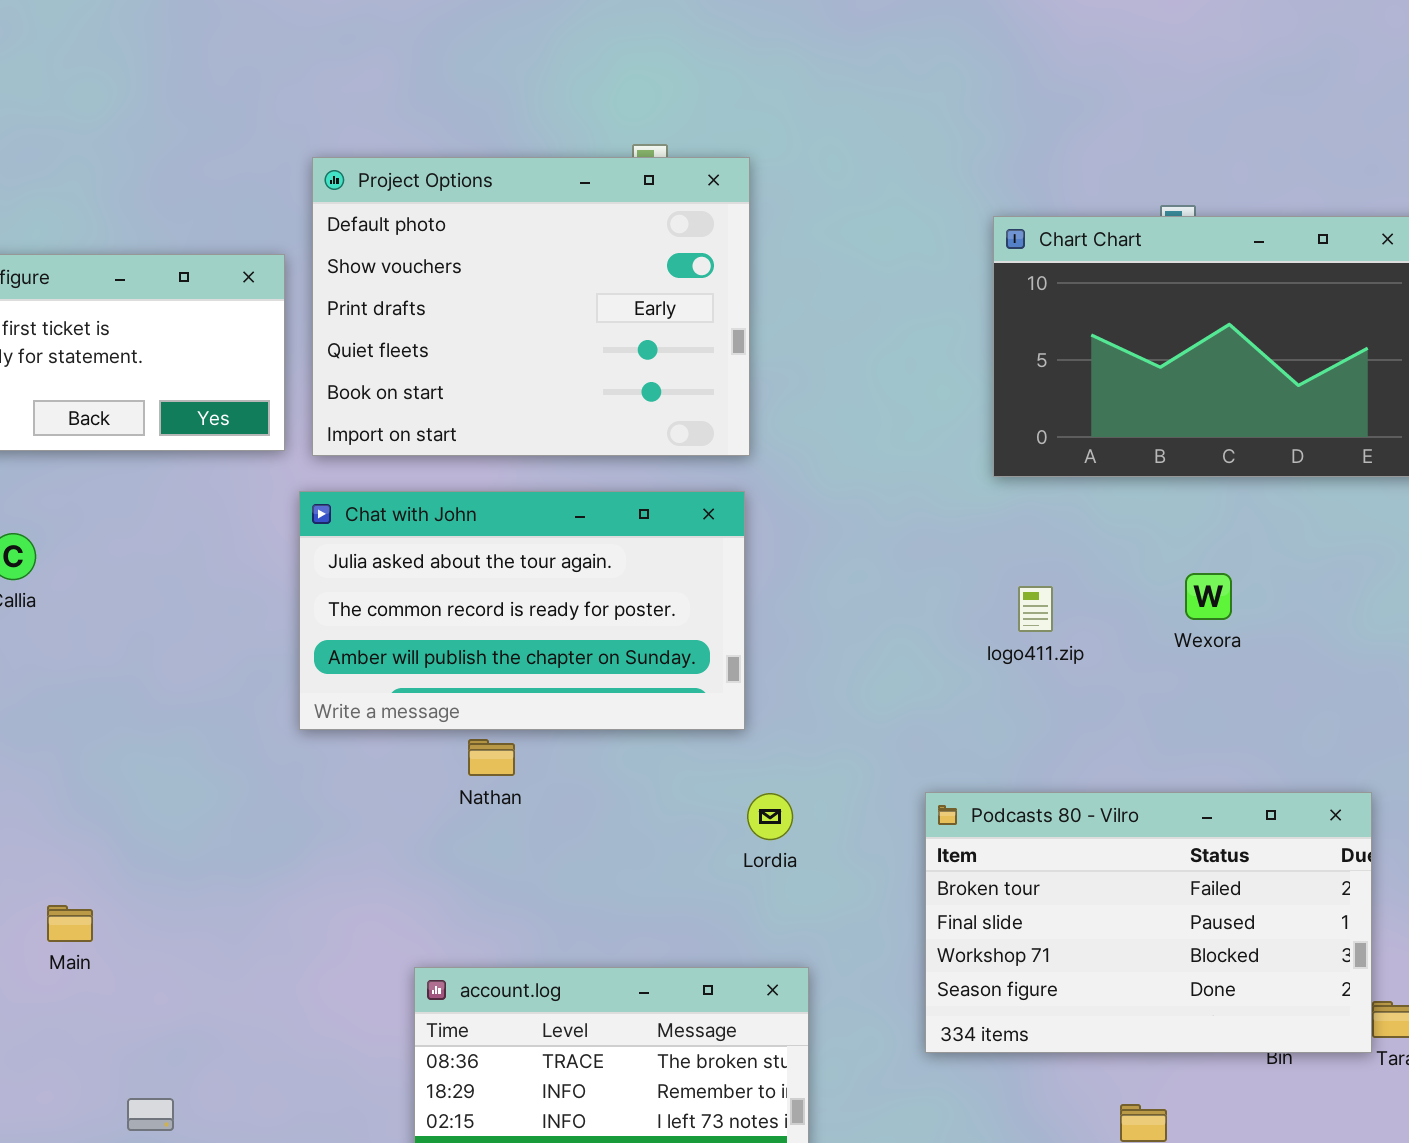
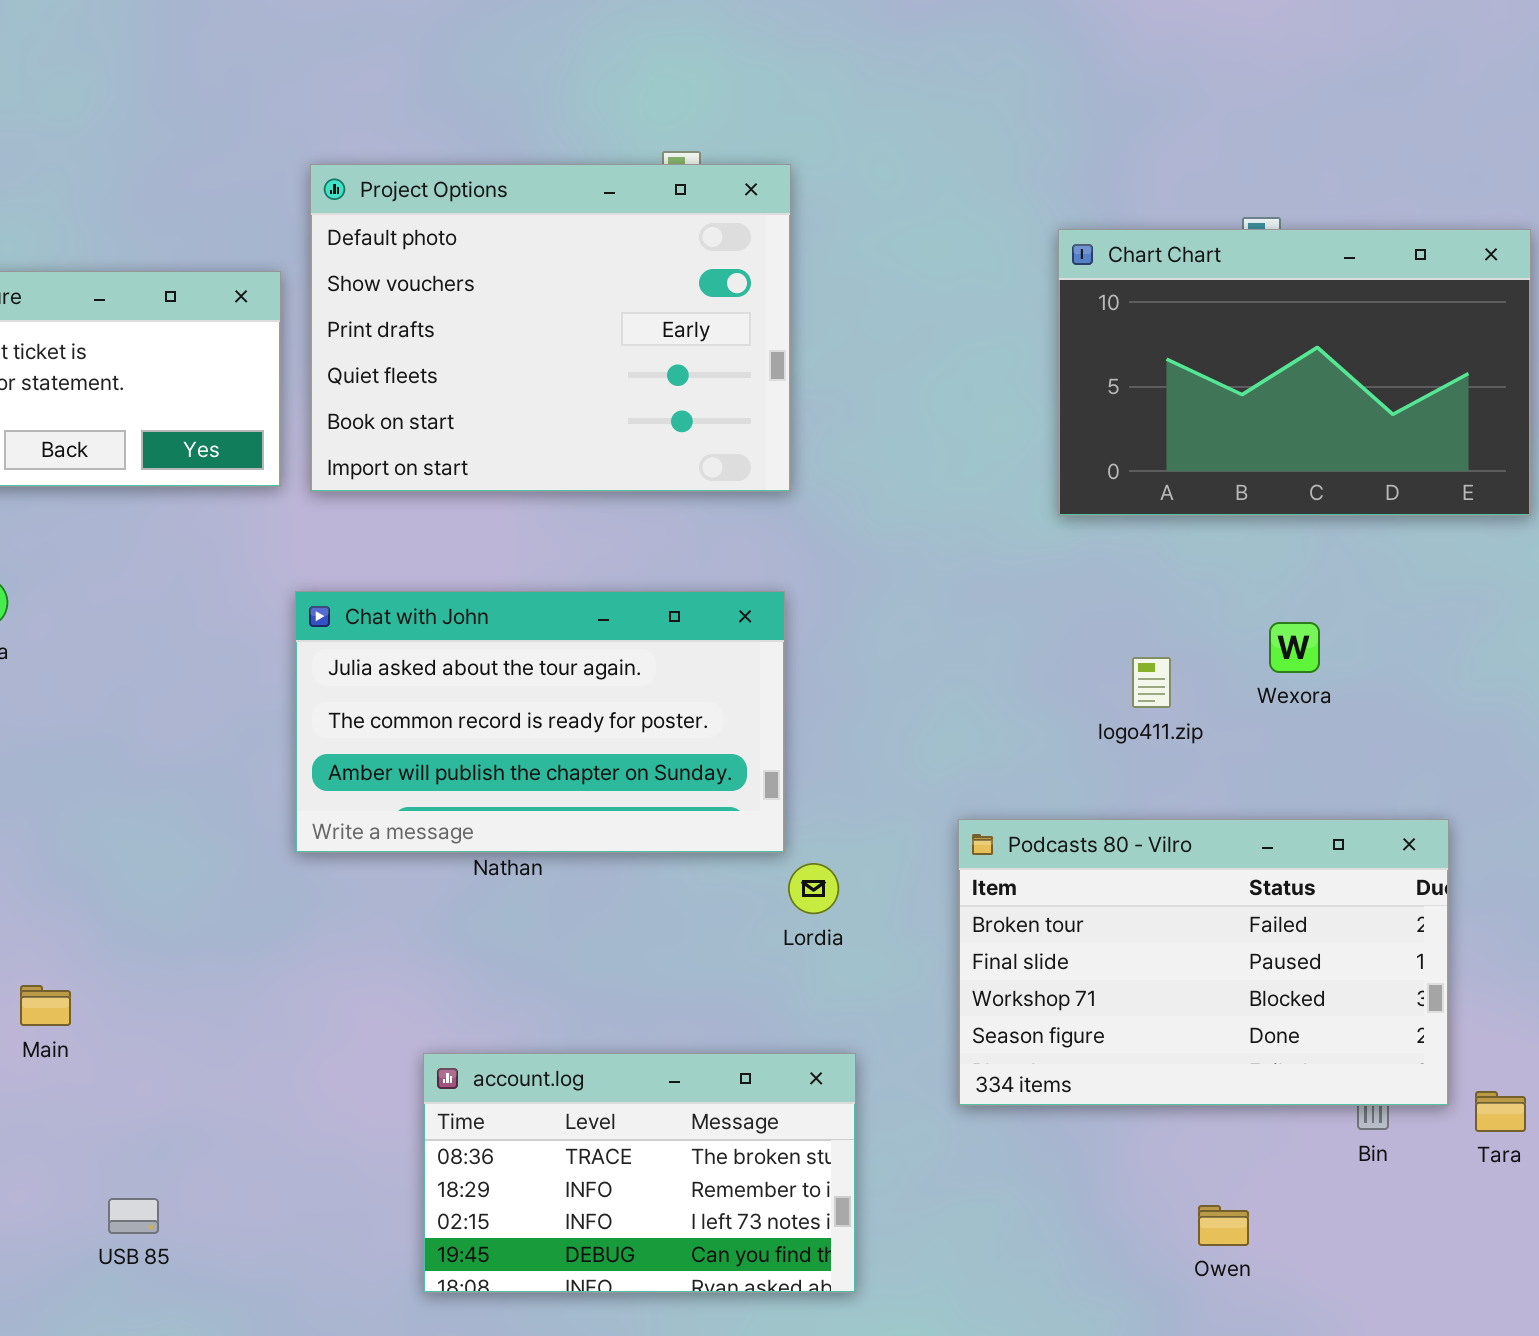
Chat with John: [299,491,745,730] -> [295,591,785,853], moved
logo411.zip: [1018,586,1053,632] -> [1132,657,1171,708], moved
Podcasts 80 - Vilro: [925,792,1372,1053] -> [958,819,1449,1106], moved

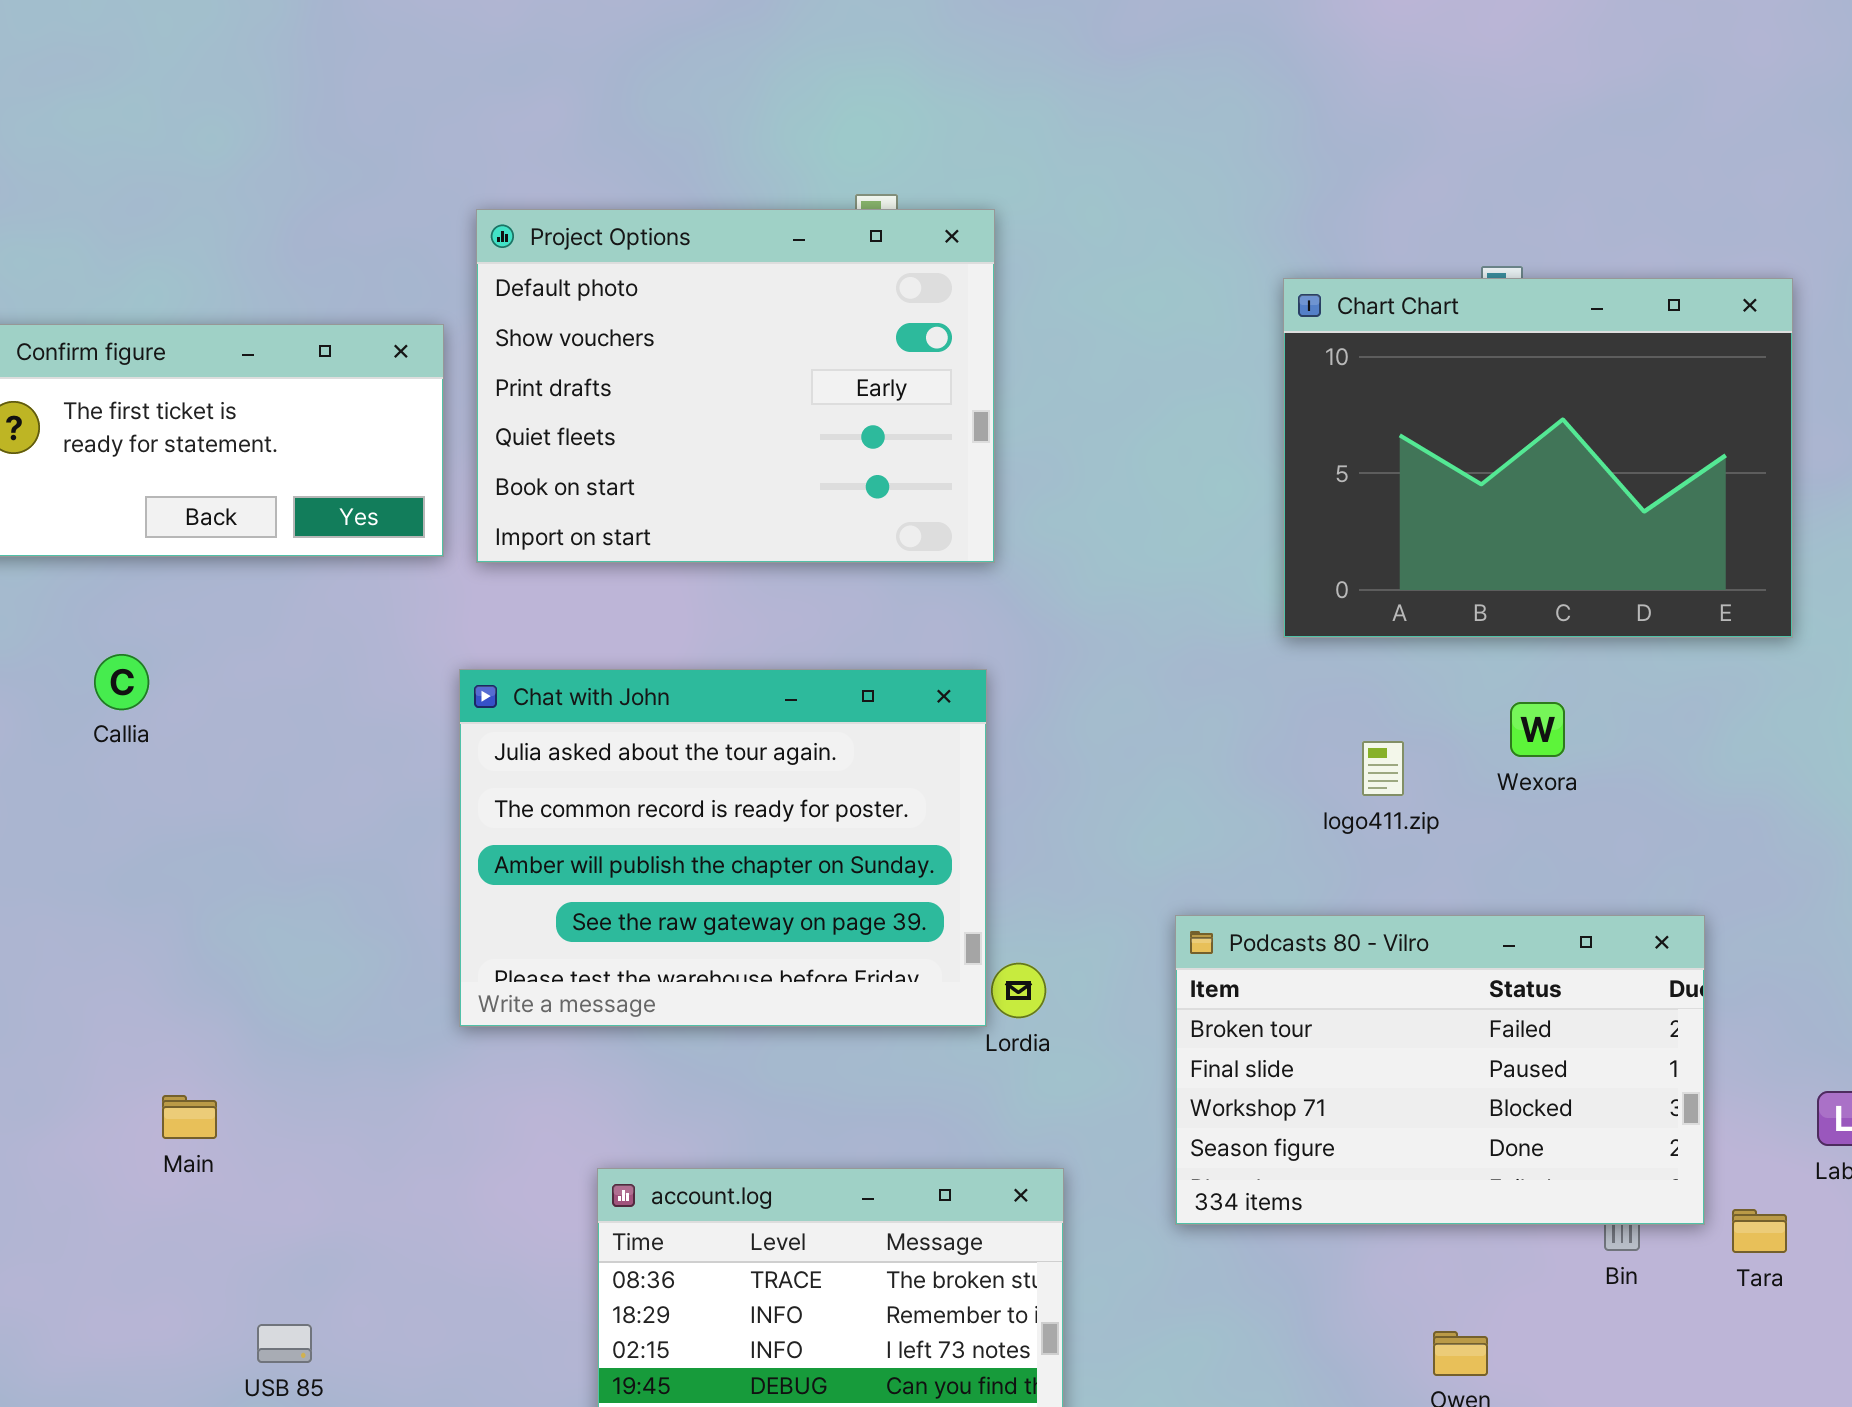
Chart Chart: [1058,229,1531,516] -> [1283,278,1793,638], resized
Chat with John: [295,591,785,853] -> [459,669,987,1027], resized

